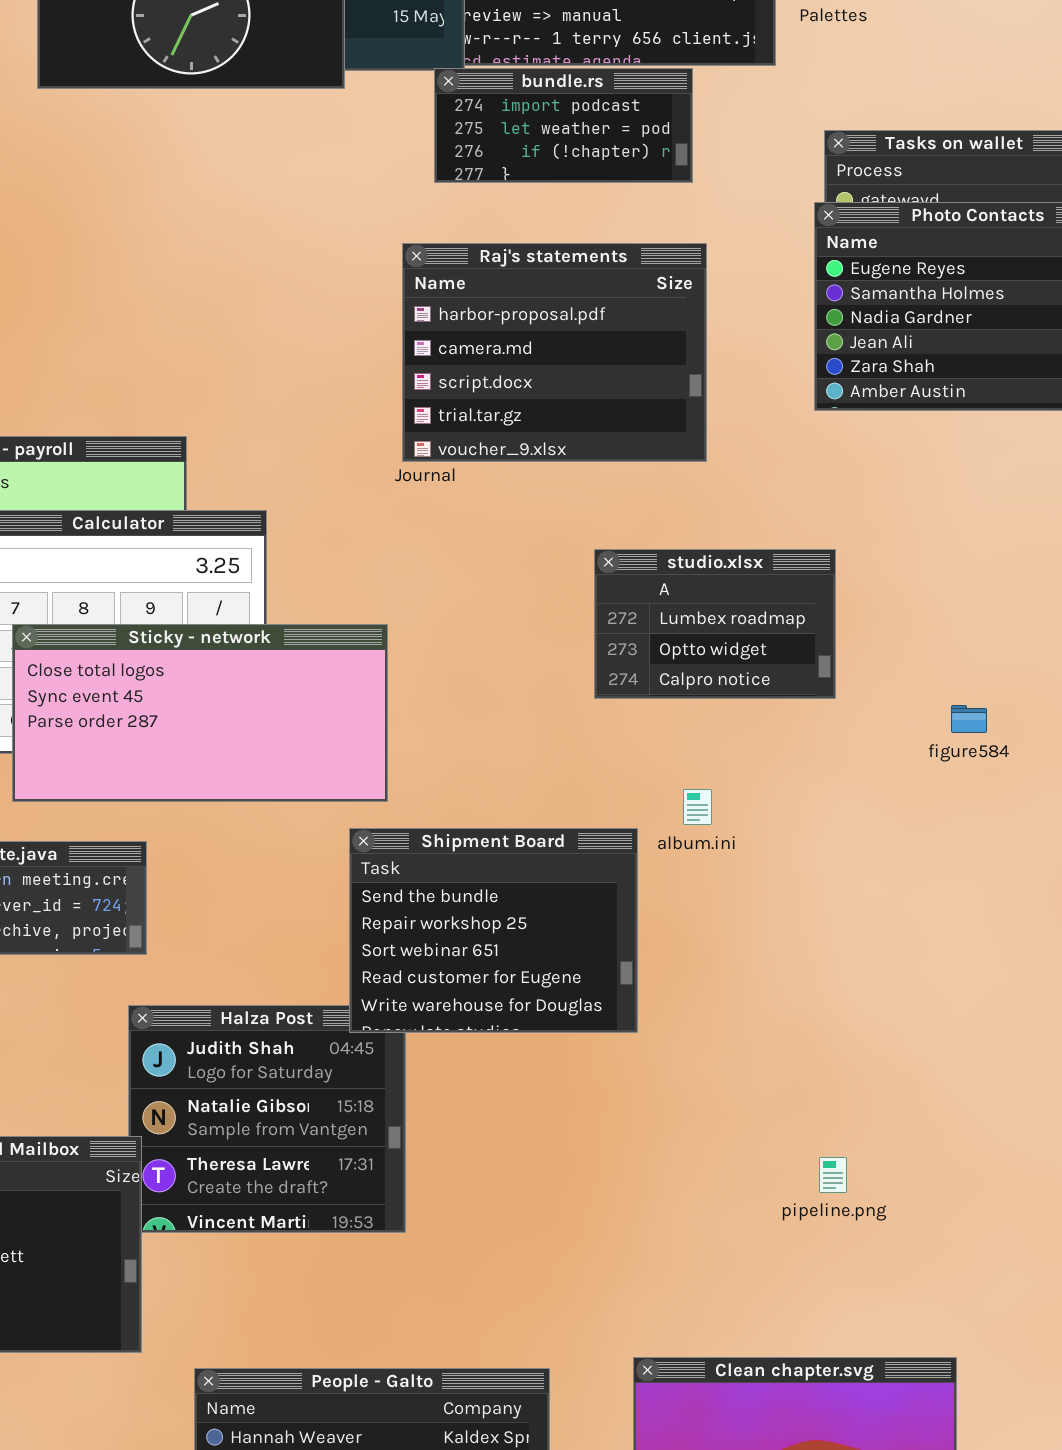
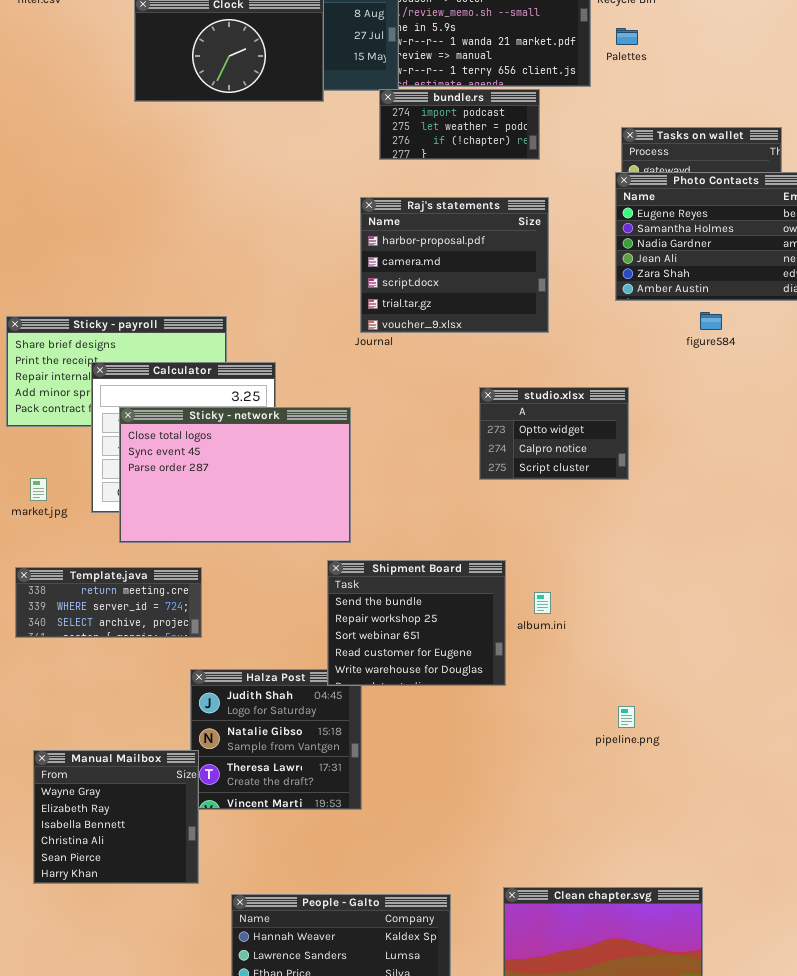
studio.xlsx: [594,549,836,699] -> [479,387,629,480], scrolled down 1 row
Sticky - network: [12,624,388,802] -> [119,407,351,543], resized
figure584: [951,705,987,733] -> [700,312,722,330], moved
album.ini: [683,789,712,825] -> [534,592,551,614], moved
pipeline.png: [819,1157,847,1193] -> [618,706,635,728], moved

